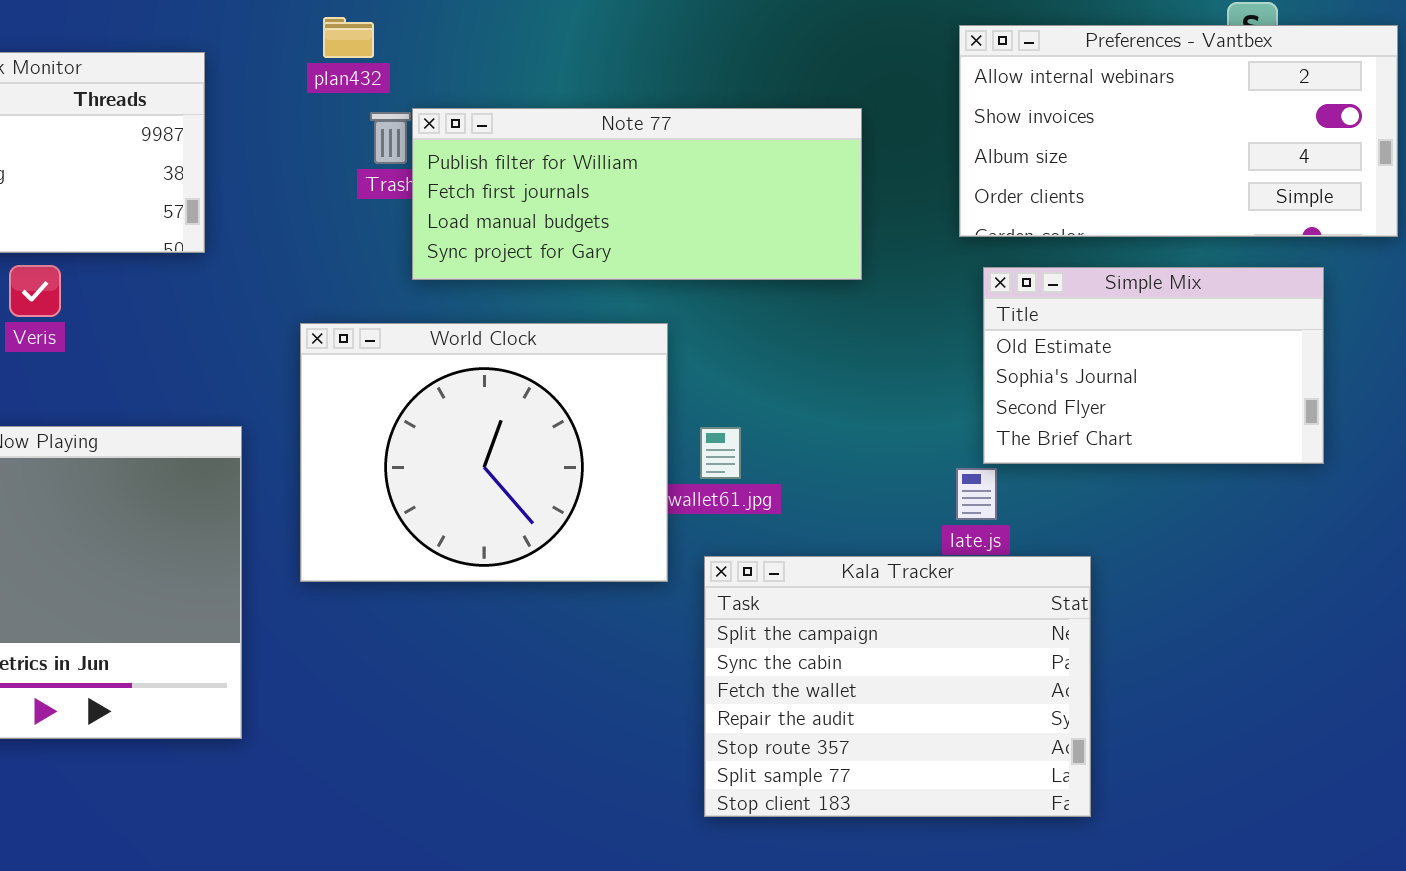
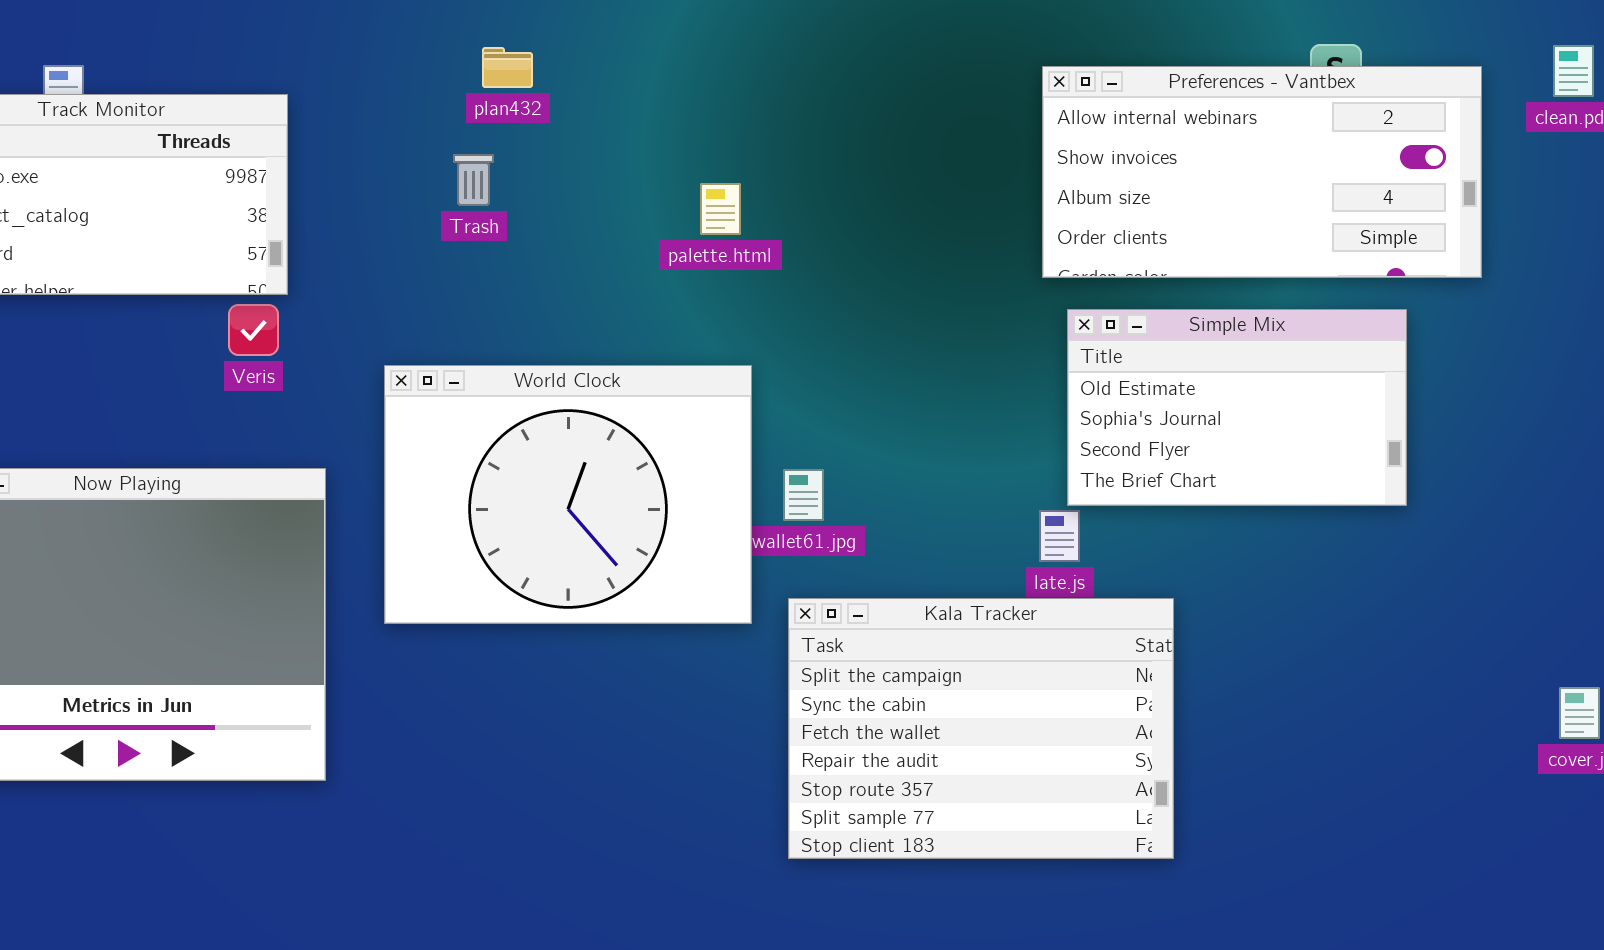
plan432: [323,17,374,58] -> [482,47,533,88], moved
Note 77: [412,108,862,280] -> none, closed
Veris: [9,265,61,317] -> [228,304,279,356], moved

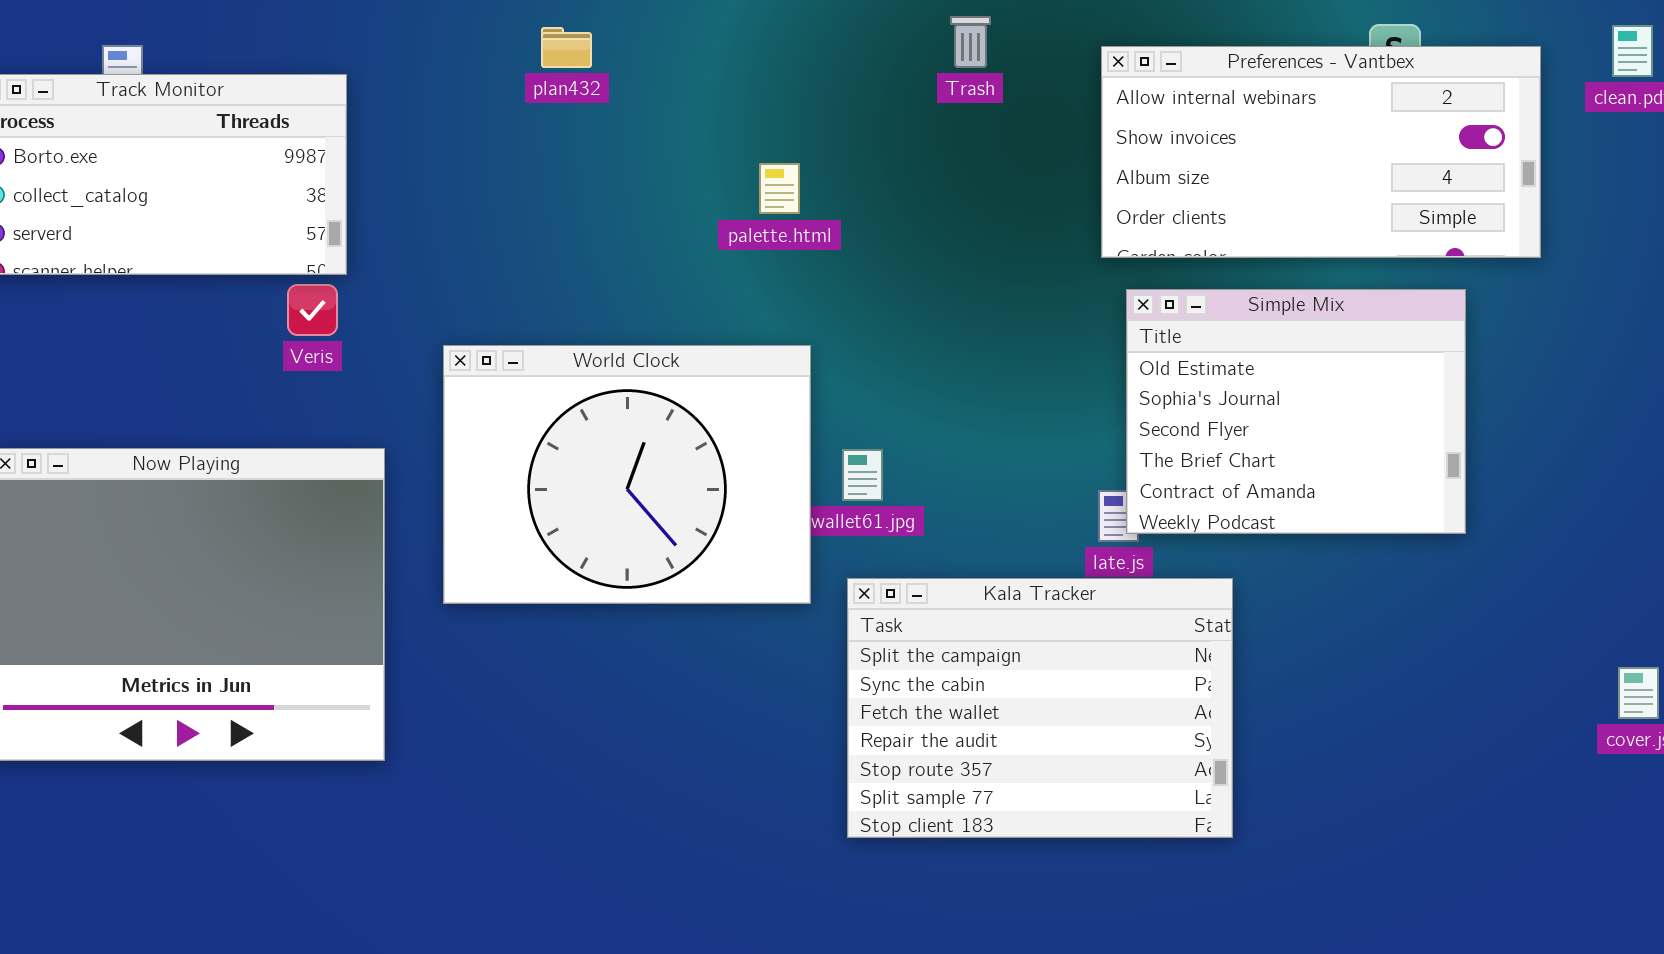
Trash: [453,154,494,206] -> [950,16,991,68], moved
Simple Mix: [1067,309,1407,506] -> [1126,289,1466,534], resized

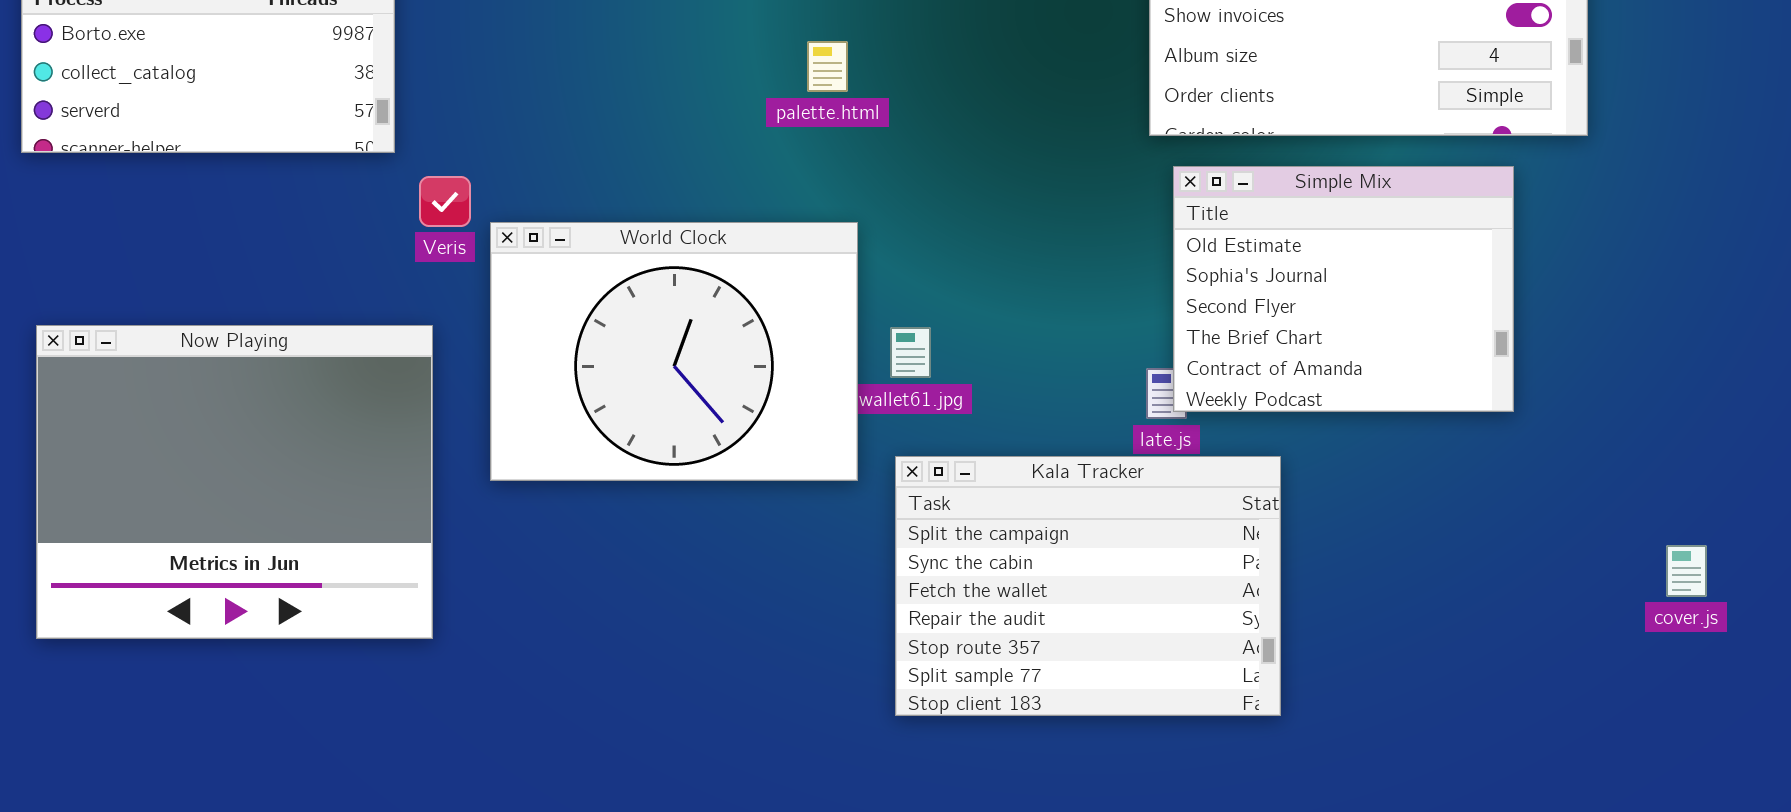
Veris: [287,284,338,336] -> [419,176,471,227], moved

